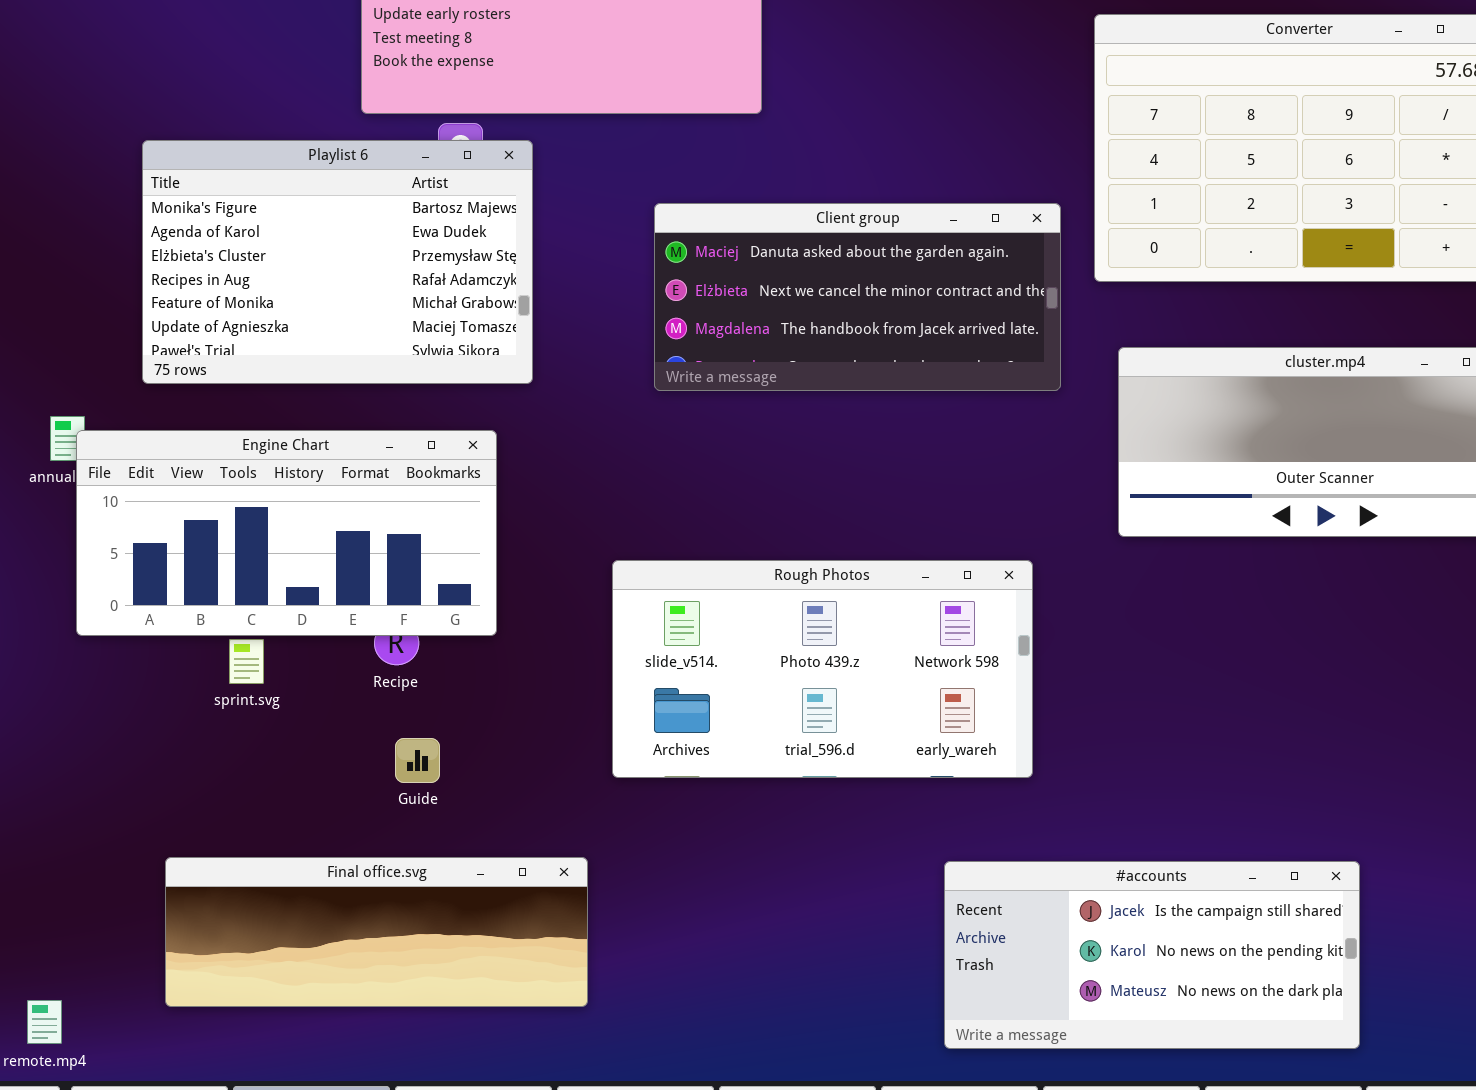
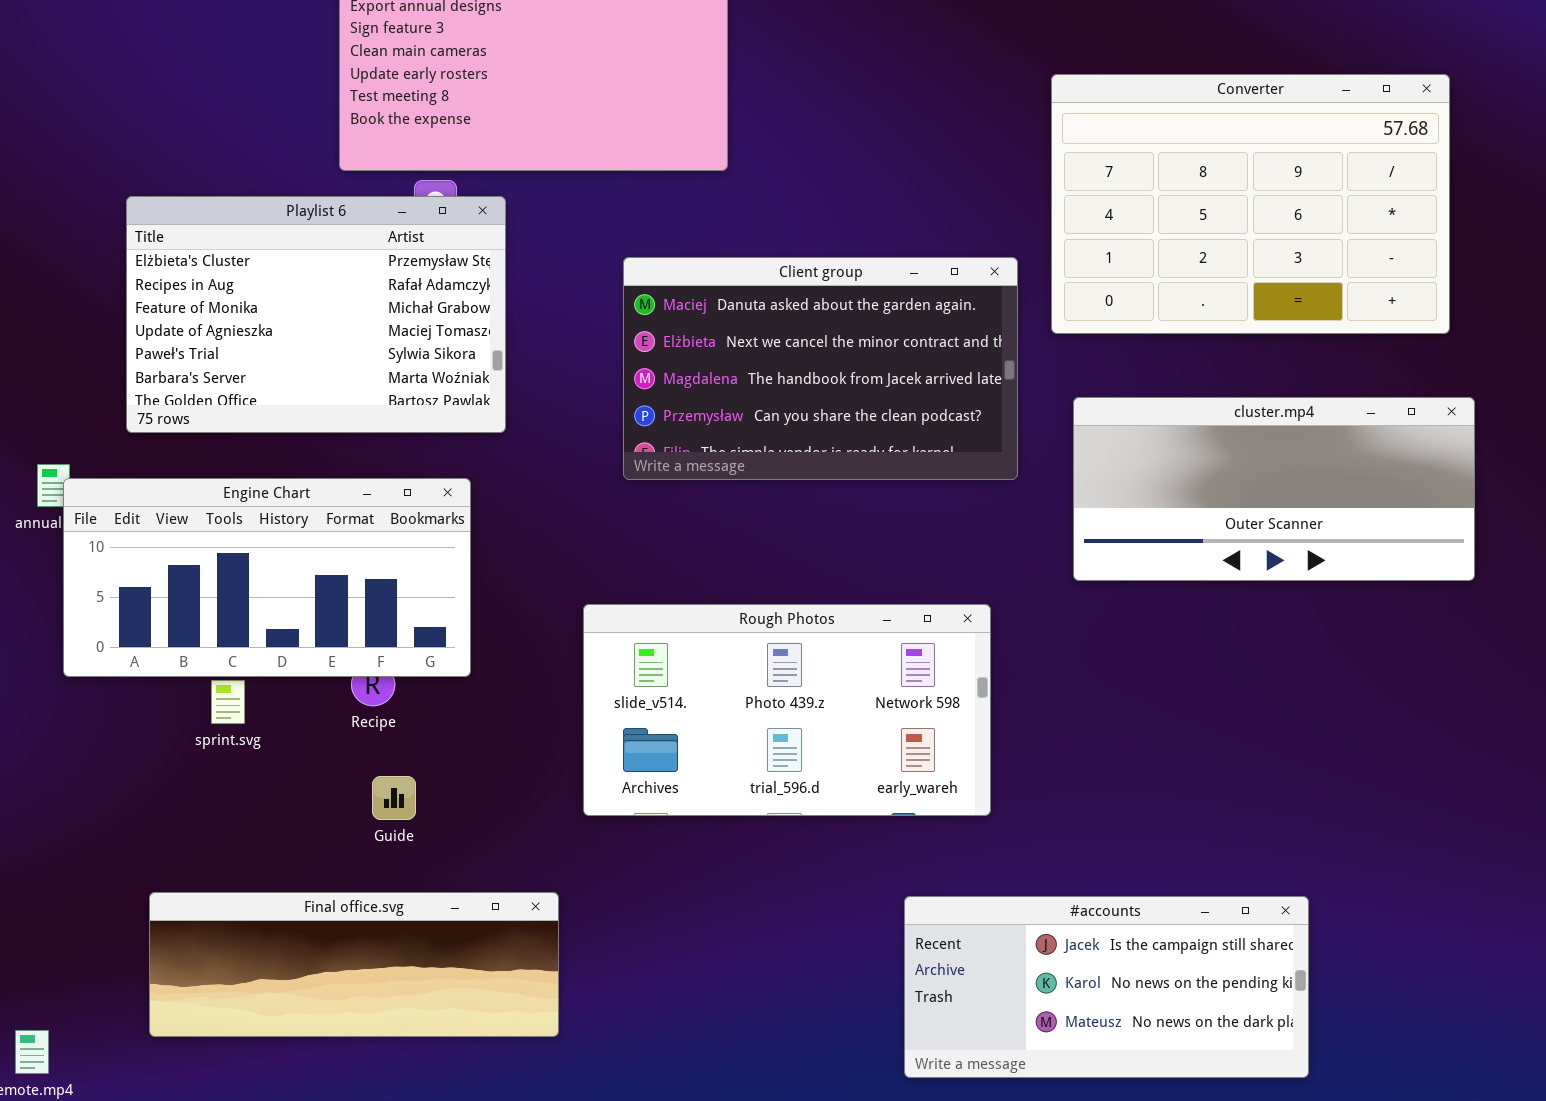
Playlist 6: [142,140,533,384] -> [126,196,506,433], scrolled down 2 rows
Client group: [654,203,1061,391] -> [623,257,1018,480], resized

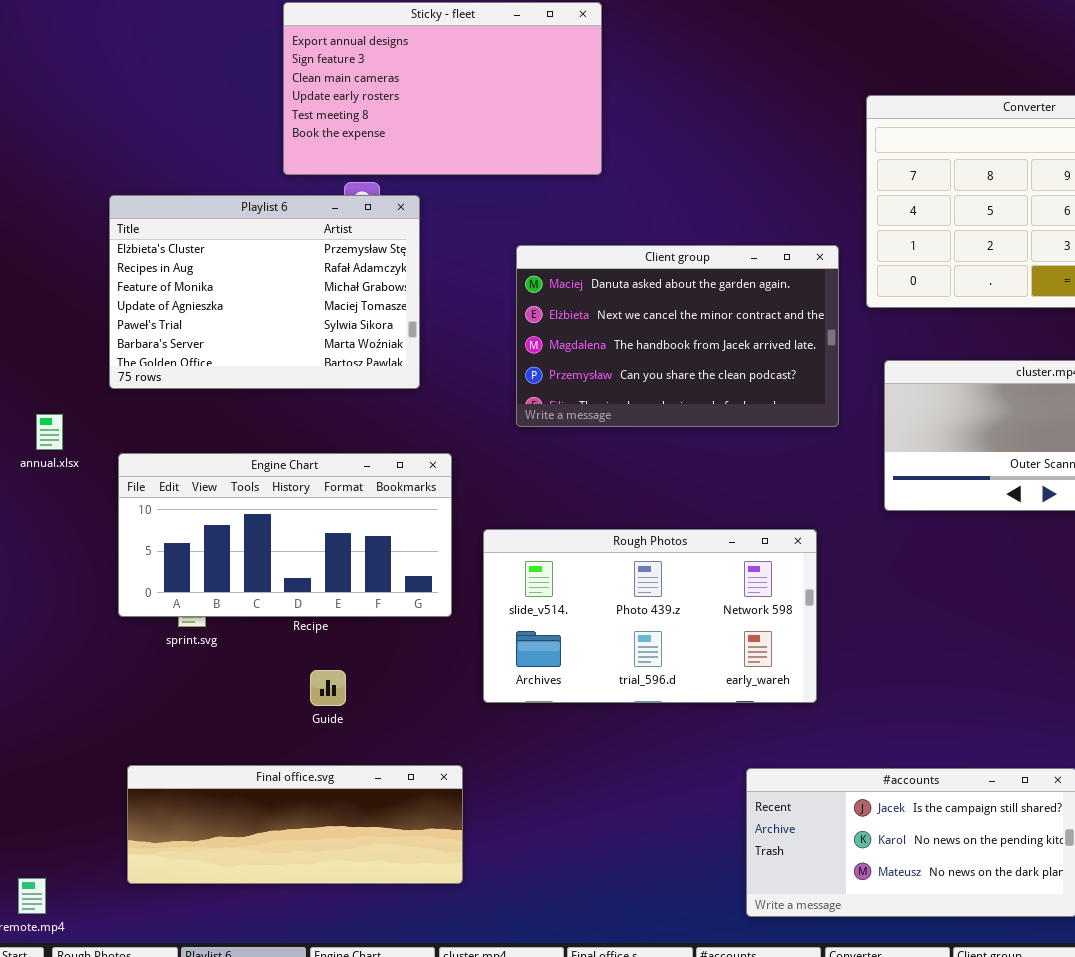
Engine Chart: [63,478,471,677] -> [118,453,452,617], moved

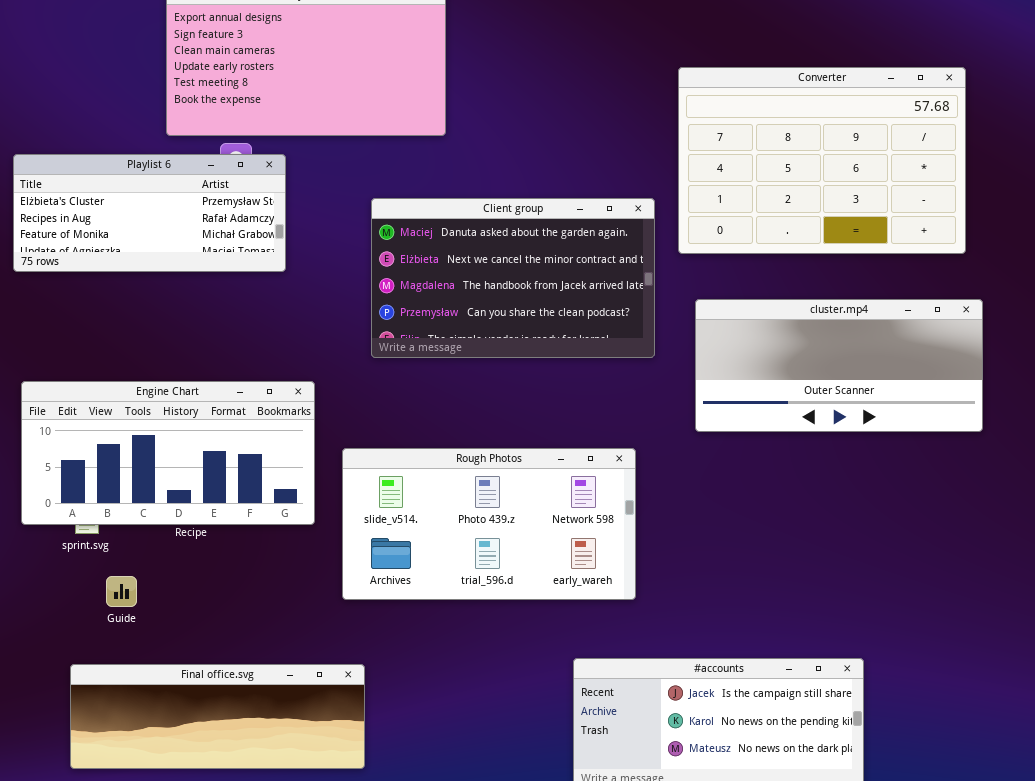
Playlist 6: [109,195,420,389] -> [13,154,286,272], resized
Guide: [310,670,346,706] -> [106,576,137,607], moved
Final office.svg: [127,765,463,884] -> [70,664,365,769], moved

